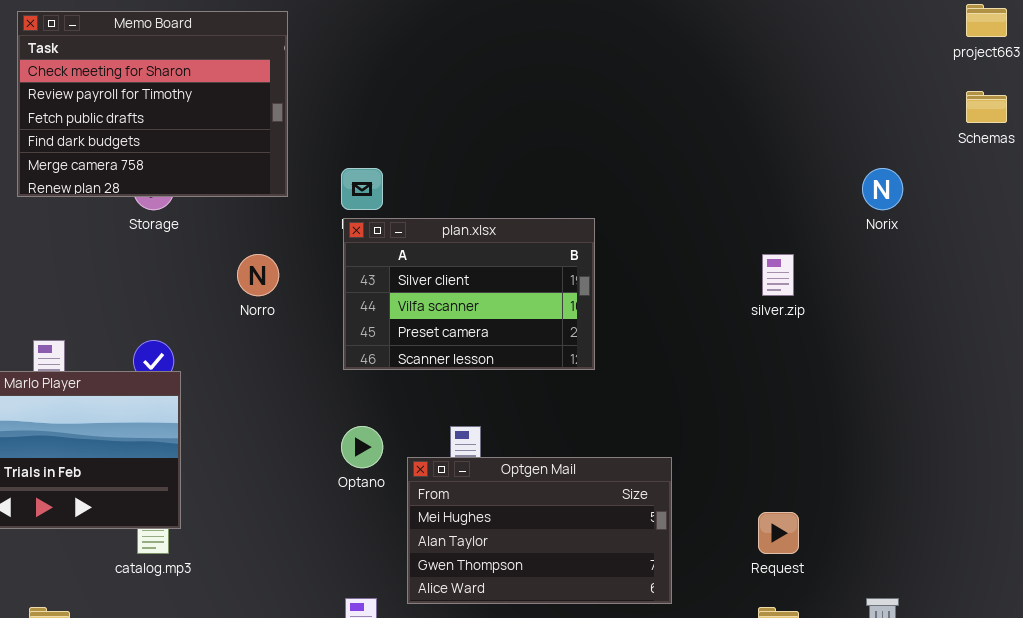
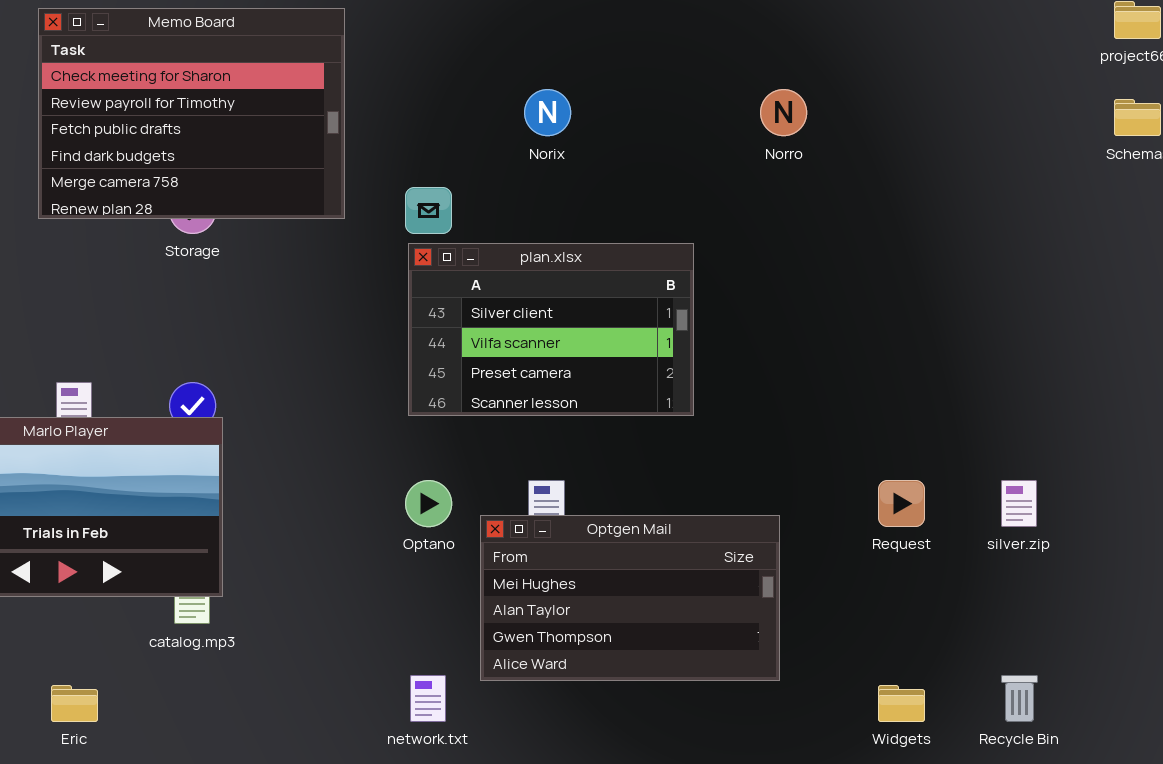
Norix: [862,168,903,210] -> [524,89,571,136], moved
Norro: [237,254,279,296] -> [760,89,807,136], moved
silver.zip: [762,254,794,296] -> [1001,480,1037,527], moved
Request: [758,512,799,554] -> [878,480,925,527], moved

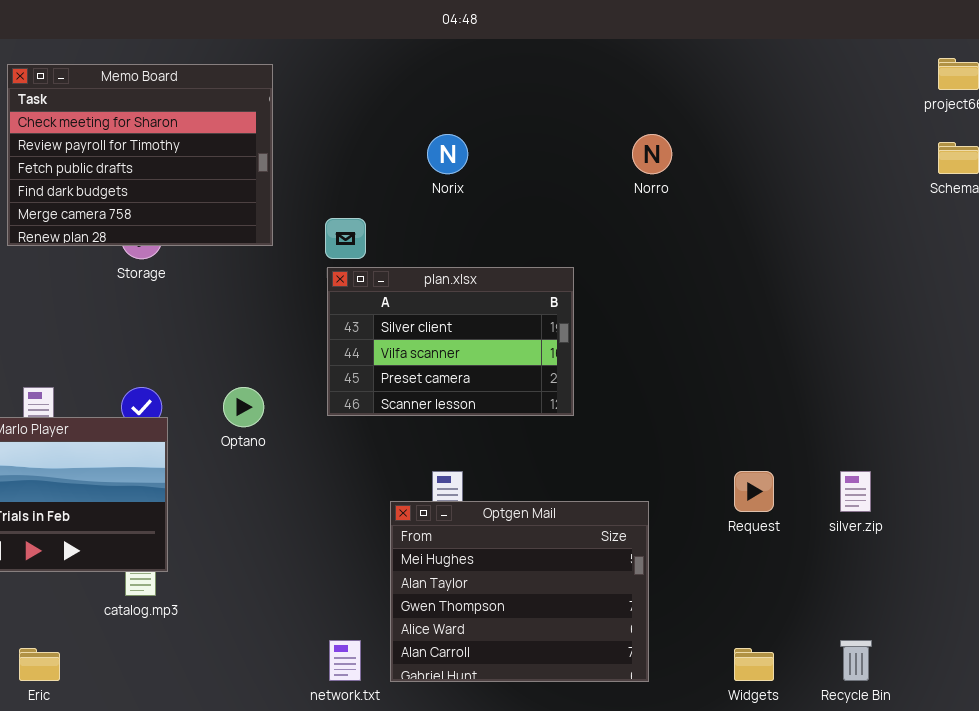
Optano: [405,480,452,527] -> [223,387,264,427], moved
Optgen Mail: [480,515,780,681] -> [390,501,649,682], resized

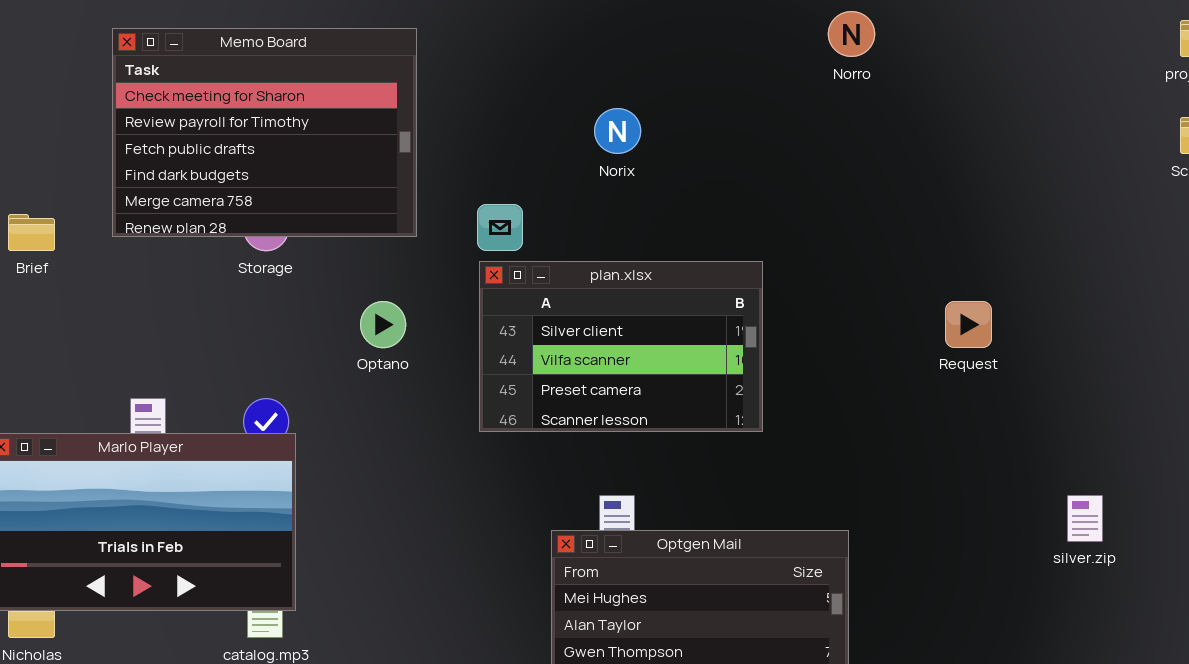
Norro: [632,134,672,174] -> [828,11,875,57], moved
Optano: [223,387,264,427] -> [360,301,406,348], moved
Request: [734,471,774,512] -> [945,301,992,348], moved

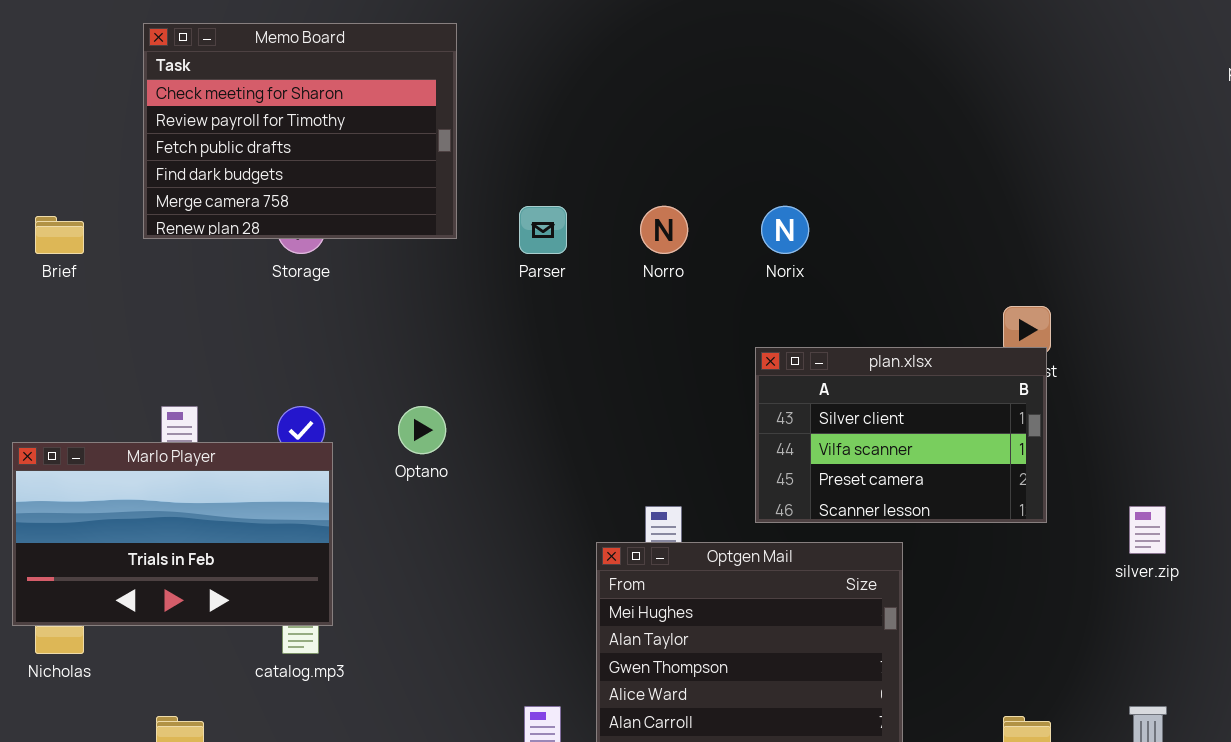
Norro: [828,11,875,57] -> [640,206,688,254], moved
Norix: [594,108,641,154] -> [761,206,809,254], moved
plan.xlsx: [479,261,763,432] -> [755,347,1047,523], moved
Optano: [360,301,406,348] -> [398,406,446,454], moved

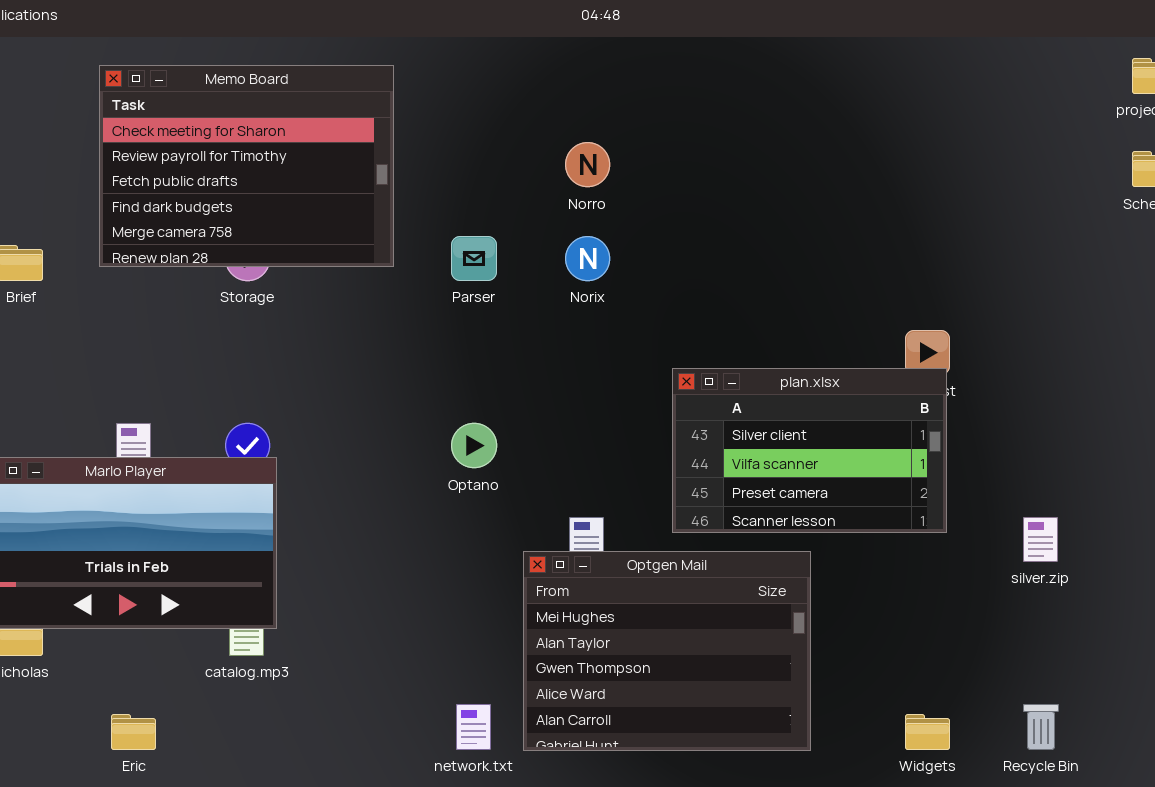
Norro: [640,206,688,254] -> [565,142,610,187], moved
Norix: [761,206,809,254] -> [565,236,610,281], moved
Optano: [398,406,446,454] -> [451,423,497,468], moved

